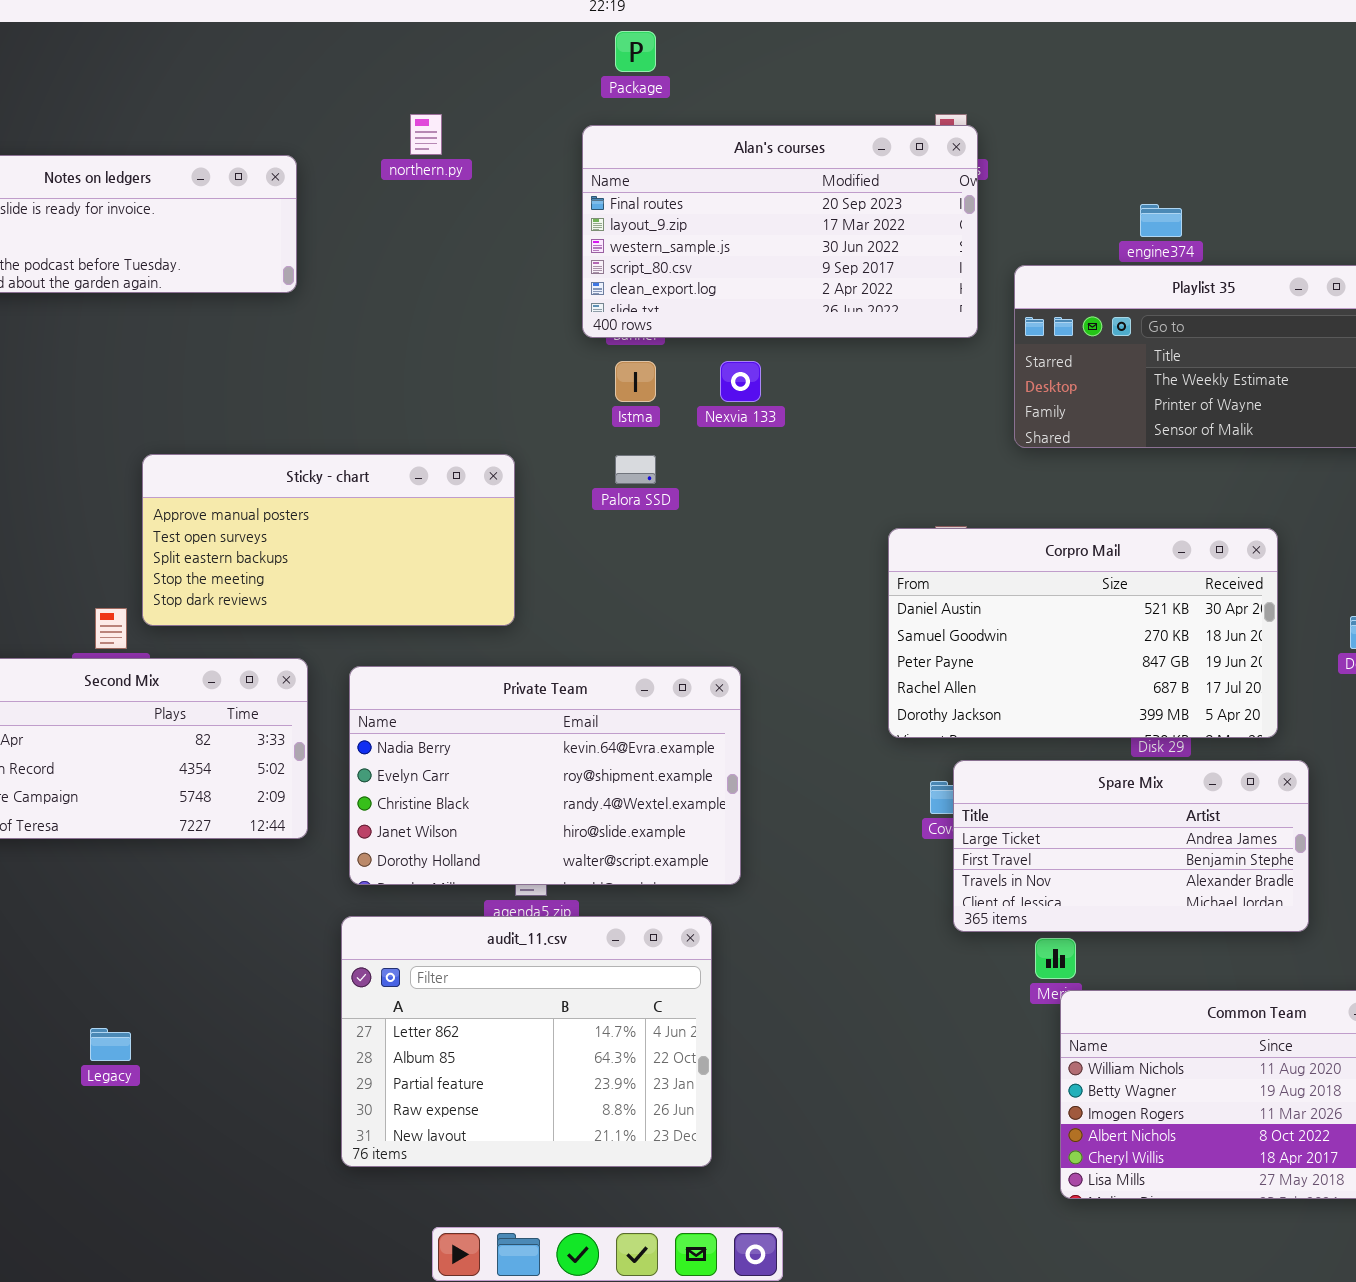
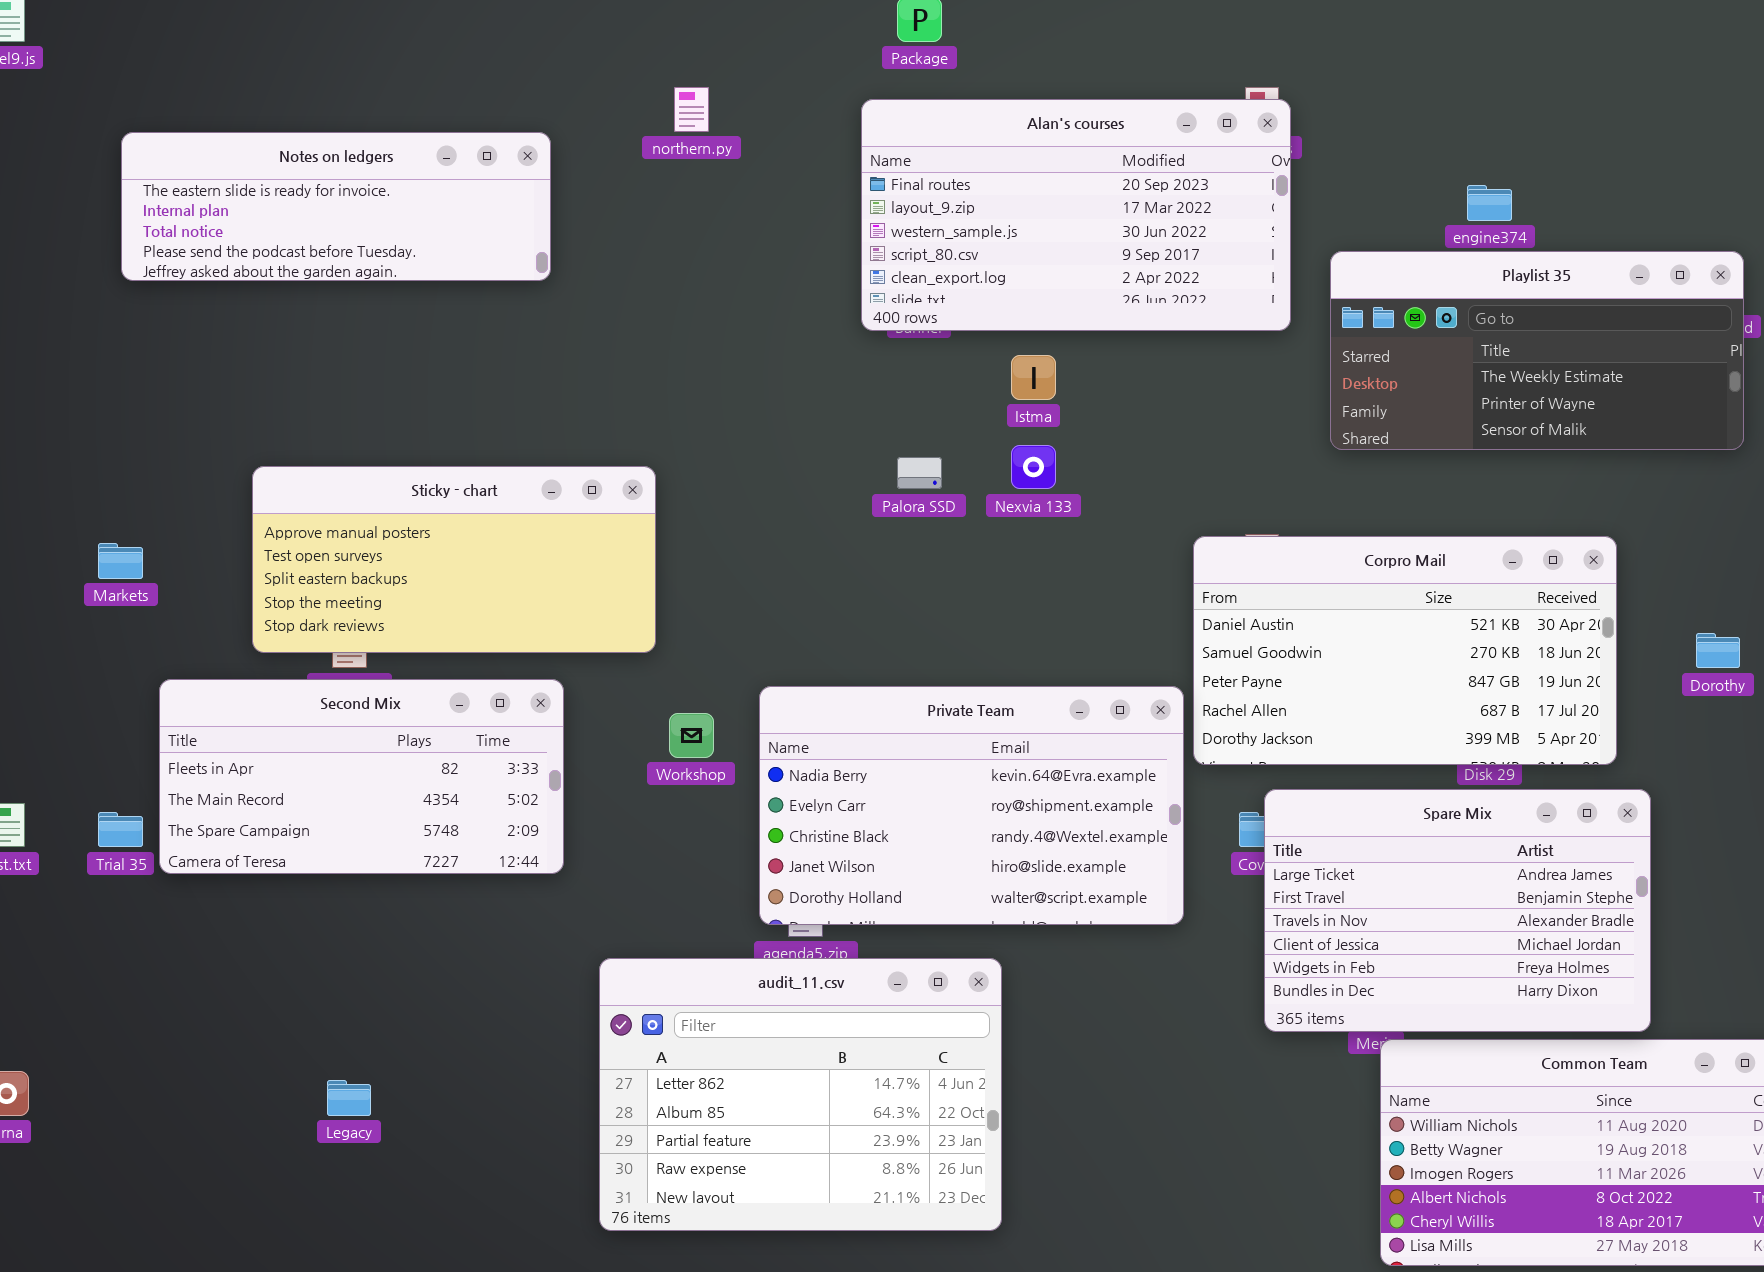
Istma: [615,361,656,402] -> [1011,355,1056,400], moved
Nexvia 133: [720,361,761,402] -> [1011,445,1056,489], moved
Sticky - chart: [142,454,515,626] -> [252,466,656,653], moved
Private Team: [349,666,741,885] -> [759,686,1184,925], moved
Spare Mix: [953,760,1309,932] -> [1264,789,1651,1032], resized

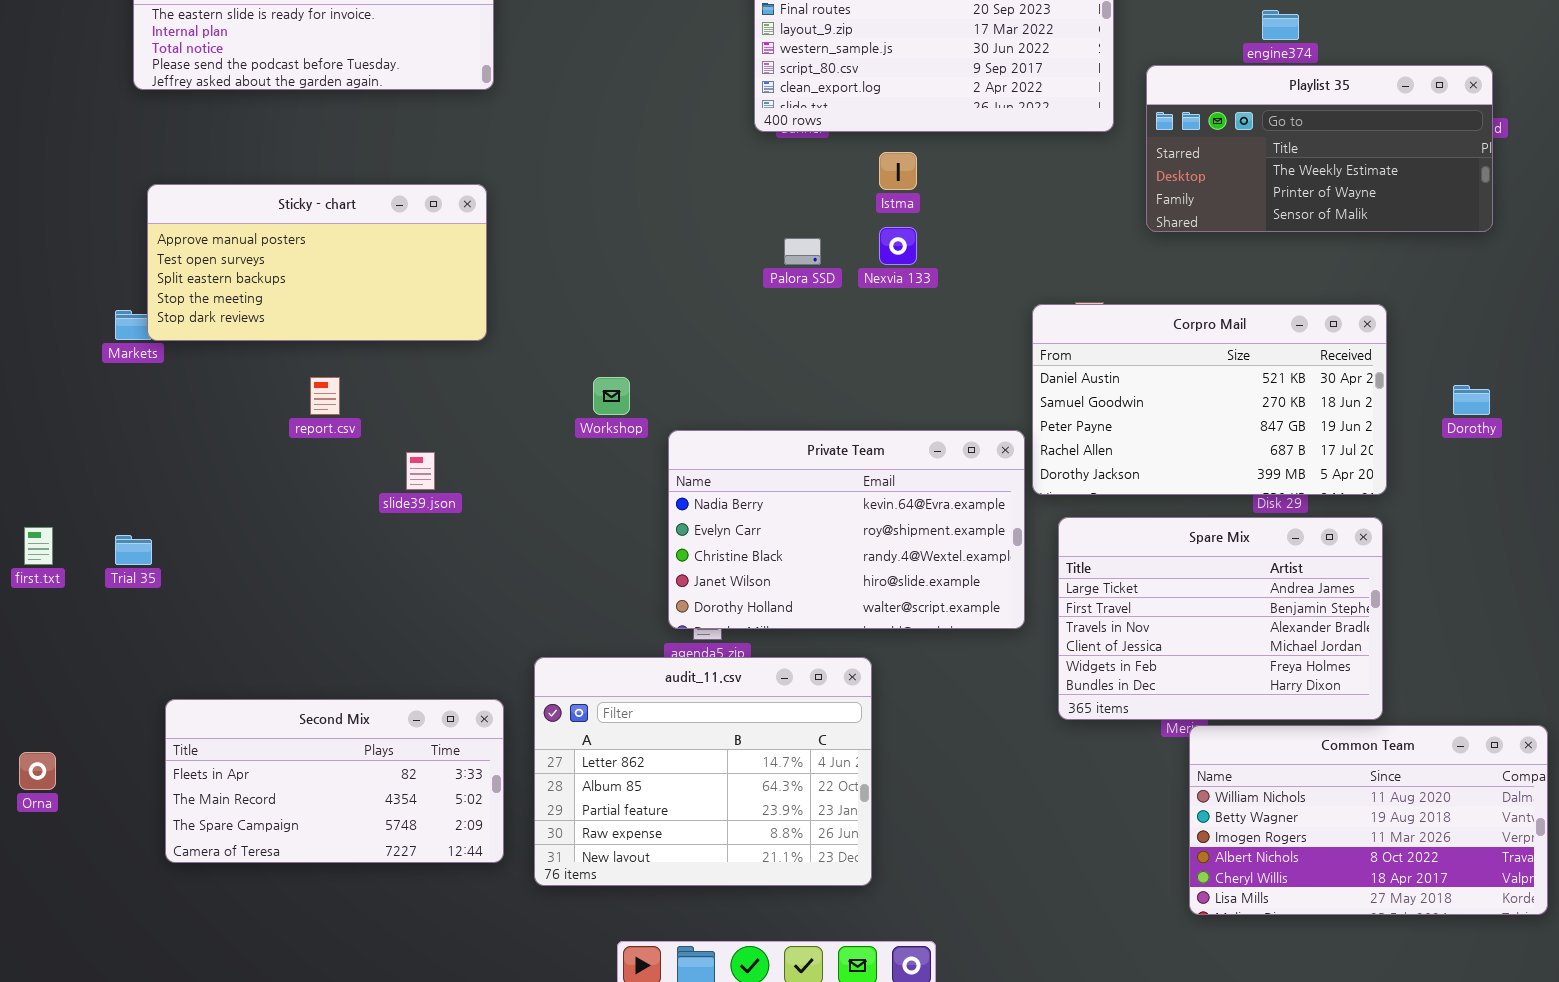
Sticky - chart: [252,466,656,653] -> [147,184,487,341], moved
Second Mix: [159,679,564,874] -> [165,699,504,863], moved
Workshop: [669,713,714,758] -> [593,377,630,415], moved
Spare Mix: [1264,789,1651,1032] -> [1058,517,1383,720], moved

